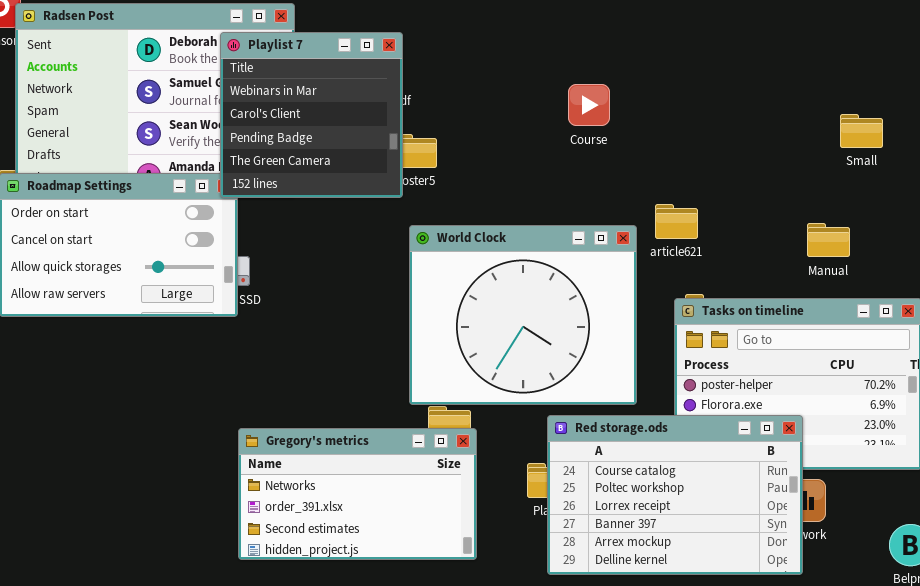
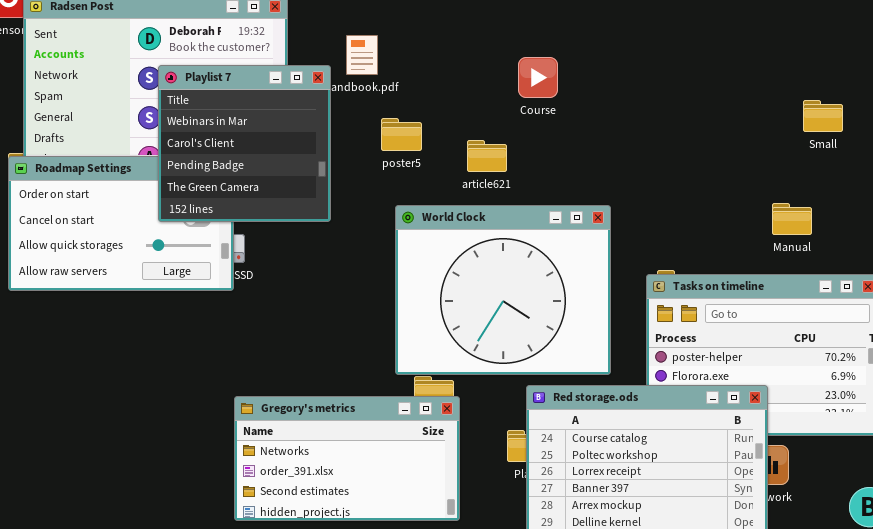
Playlist 7: [220,32,403,198] -> [158,65,331,222], moved
Course: [568,84,610,126] -> [518,57,558,98], moved
article621: [655,204,698,239] -> [467,140,507,172], moved

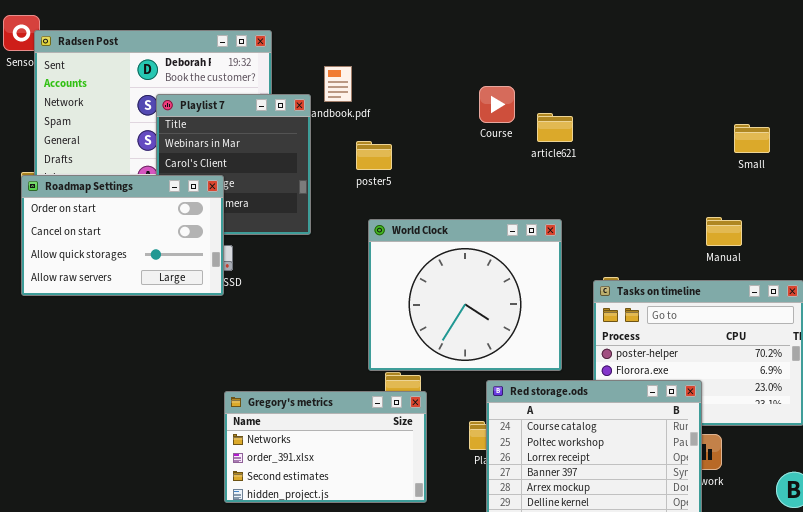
article621: [467,140,507,172] -> [537,113,573,142], moved
Roadmap Settings: [8,156,234,291] -> [21,175,224,296], raised

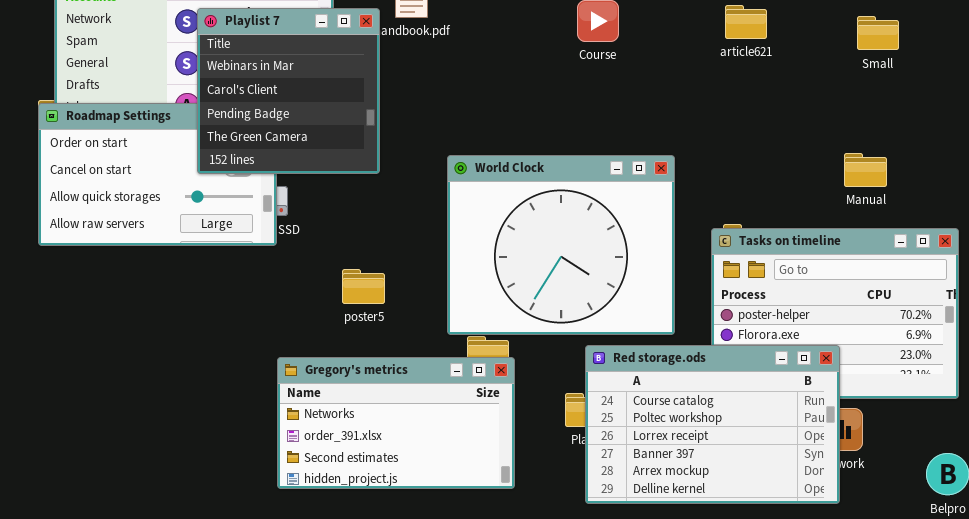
Playlist 7: [156,94,311,235] -> [197,8,380,174], raised
article621: [537,113,573,142] -> [725,5,767,39], moved
Small: [734,124,770,153] -> [857,16,899,50], moved
poster5: [356,141,392,170] -> [342,269,385,304], moved

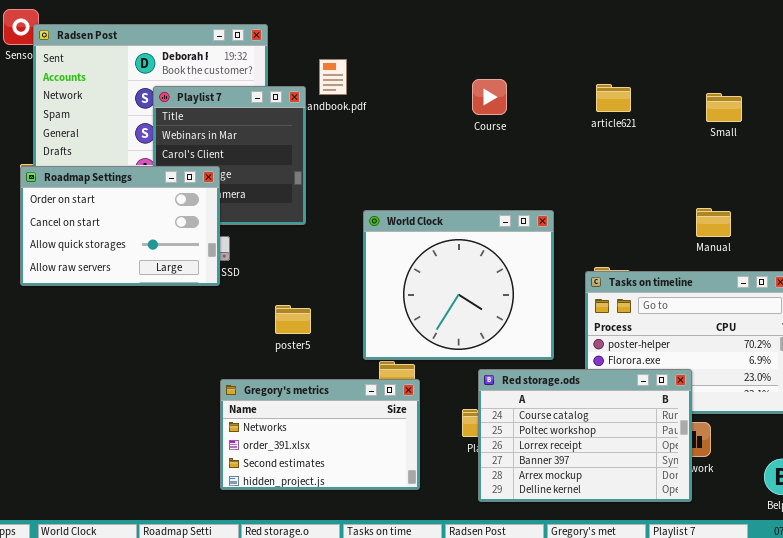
Roadmap Settings: [38,103,277,246] -> [20,166,220,286], raised

